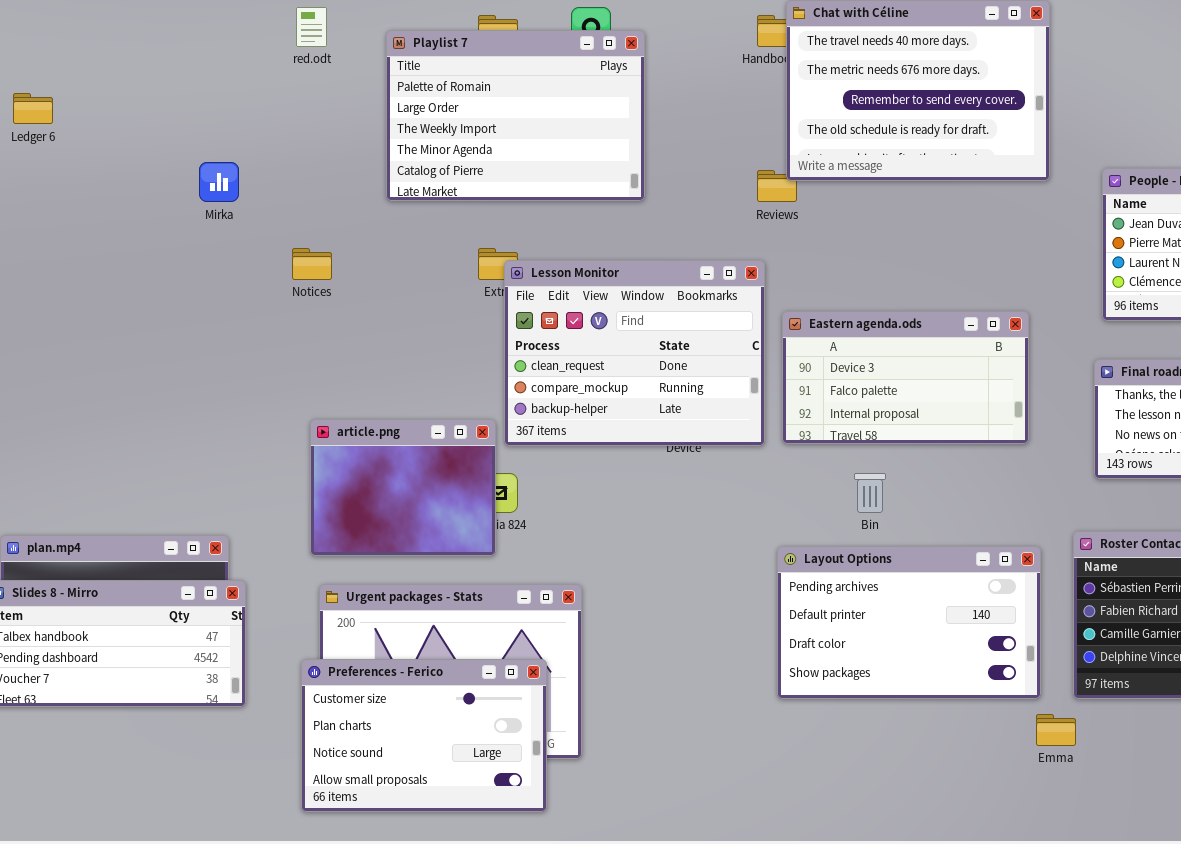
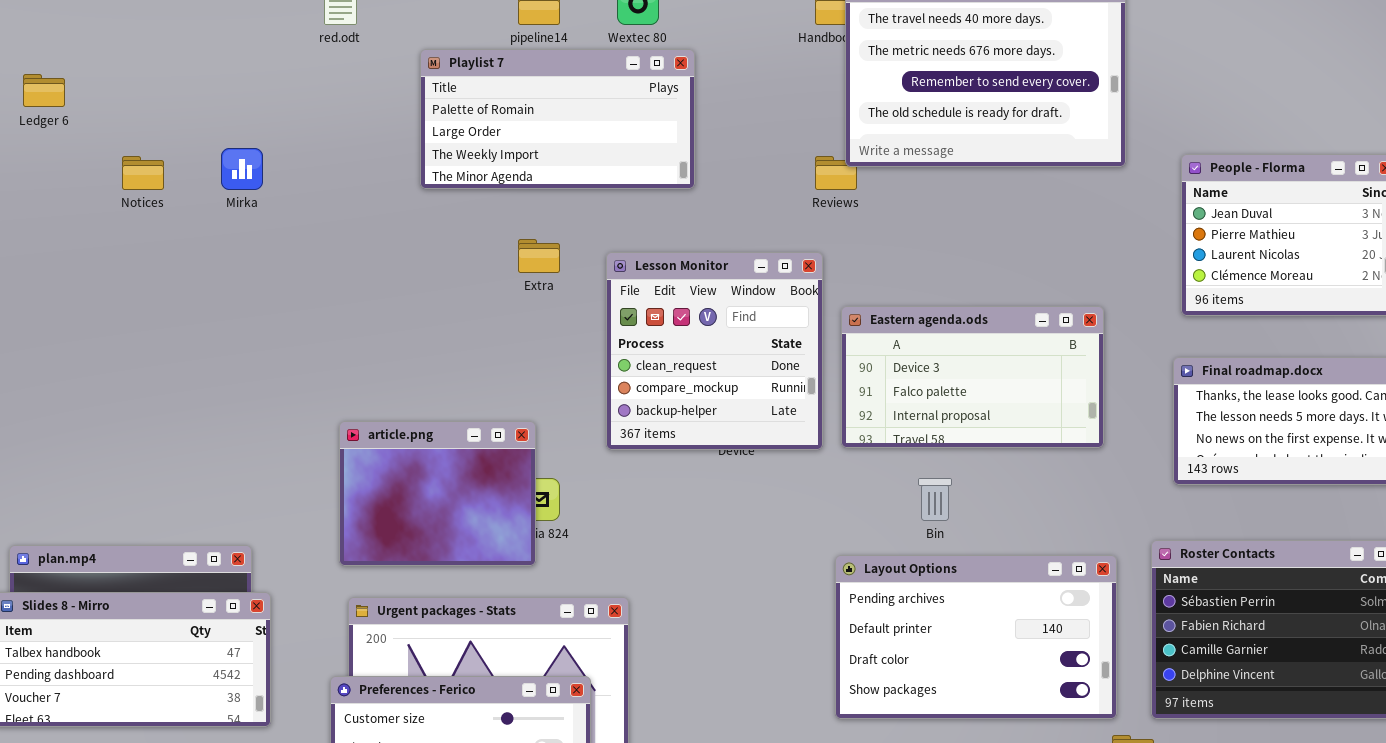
Playlist 7: [386,30,645,201] -> [420,49,695,189], resized
Notices: [292,248,332,280] -> [122,156,164,190], moved
Lesson Monitor: [504,260,765,446] -> [606,252,823,450], resized

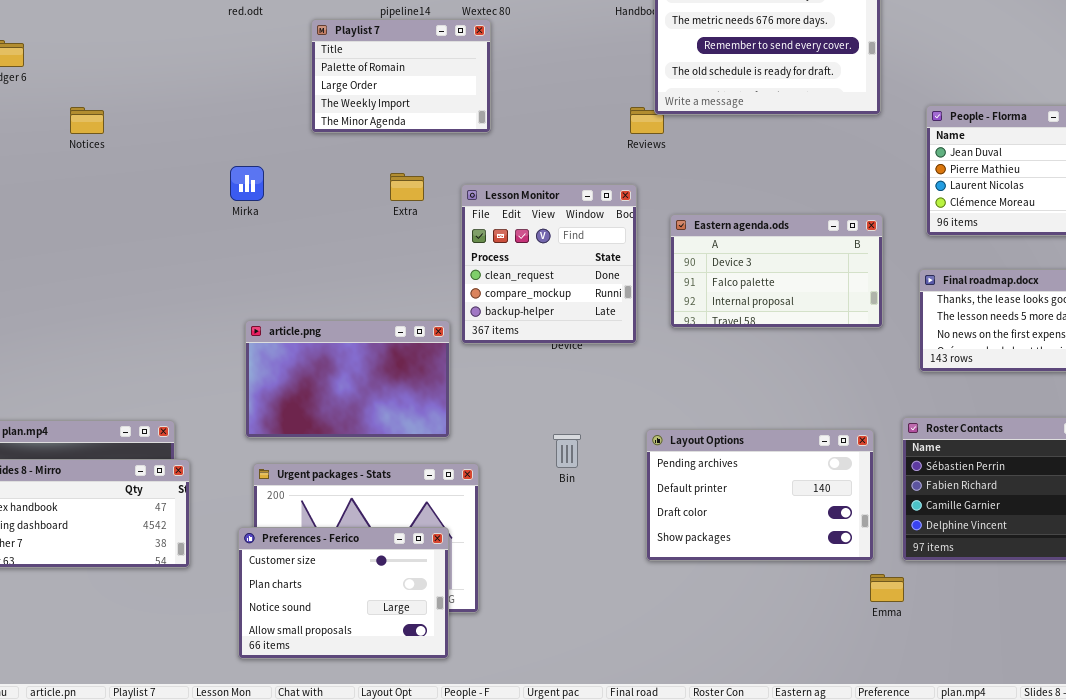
Playlist 7: [420,49,695,189] -> [311,19,491,133], resized
Mirka: [221,148,263,190] -> [230,166,264,201], moved
Eastern agenda.ods: [841,306,1104,448] -> [670,214,883,328], moved
article.png: [339,421,536,566] -> [245,320,450,438], resized
Bin: [918,478,952,521] -> [553,434,581,468], moved

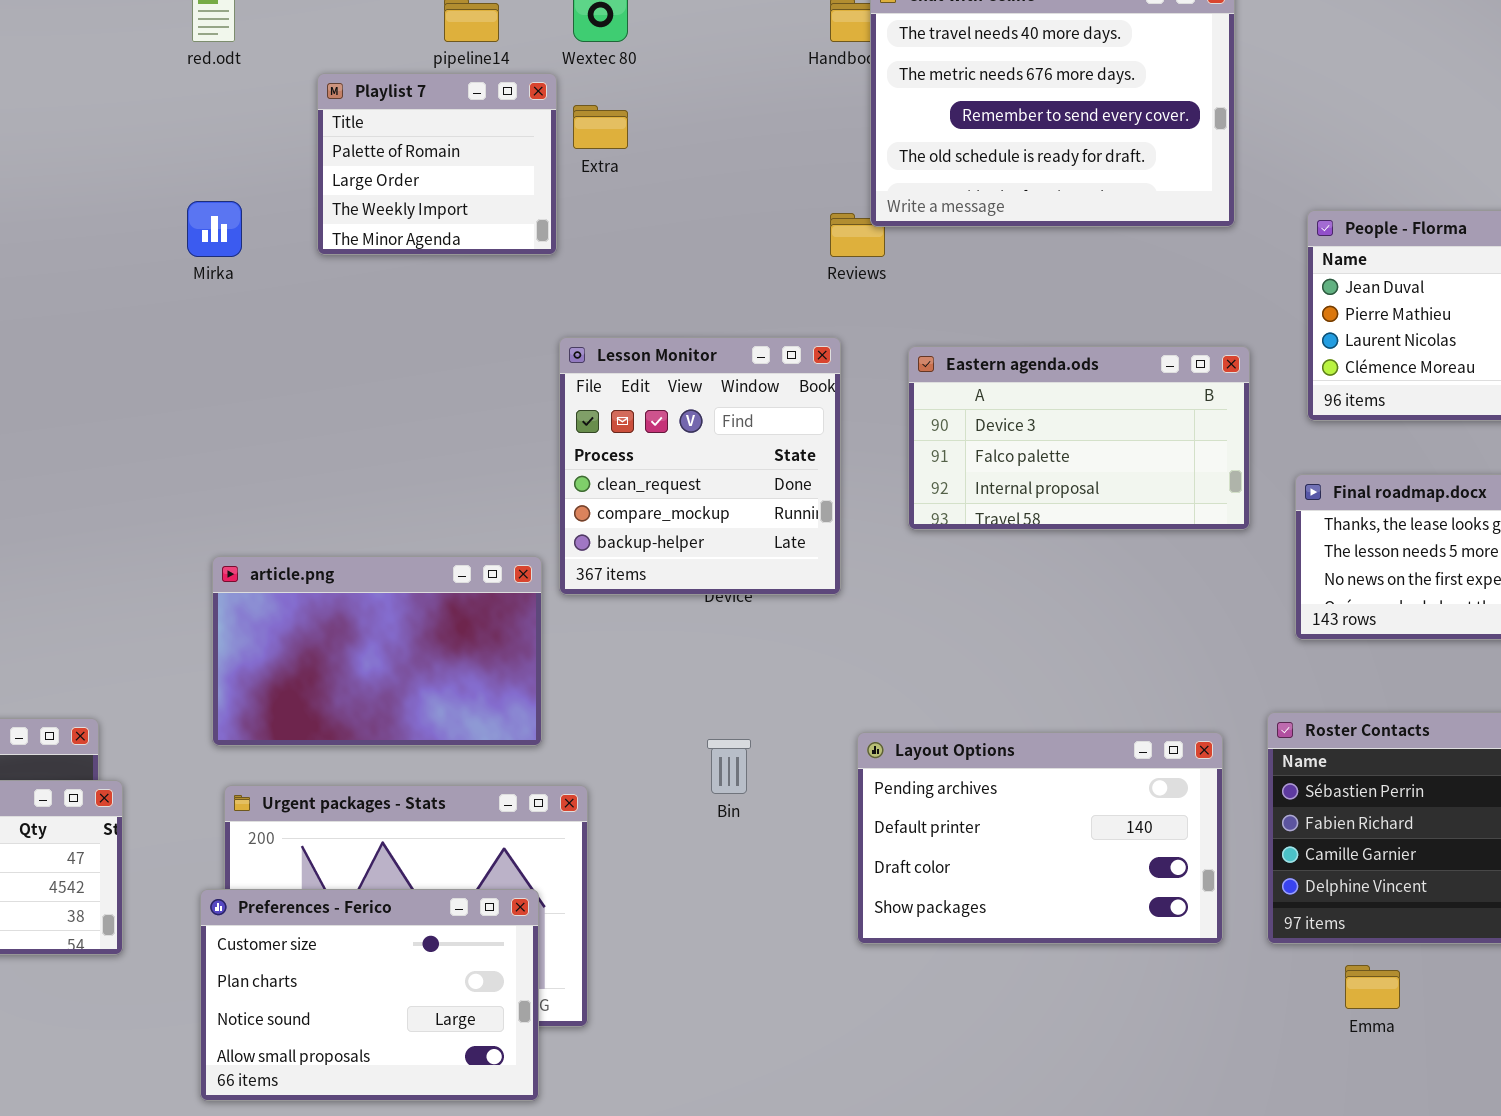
Playlist 7: [311,19,491,133] -> [317,73,557,255], resized
Mirka: [230,166,264,201] -> [187,201,242,257], moved
Extra: [390,173,424,201] -> [573,105,628,149], moved
Eastern agenda.ods: [670,214,883,328] -> [908,346,1250,530], moved
Emma: [870,574,904,602] -> [1345,965,1400,1009], moved

